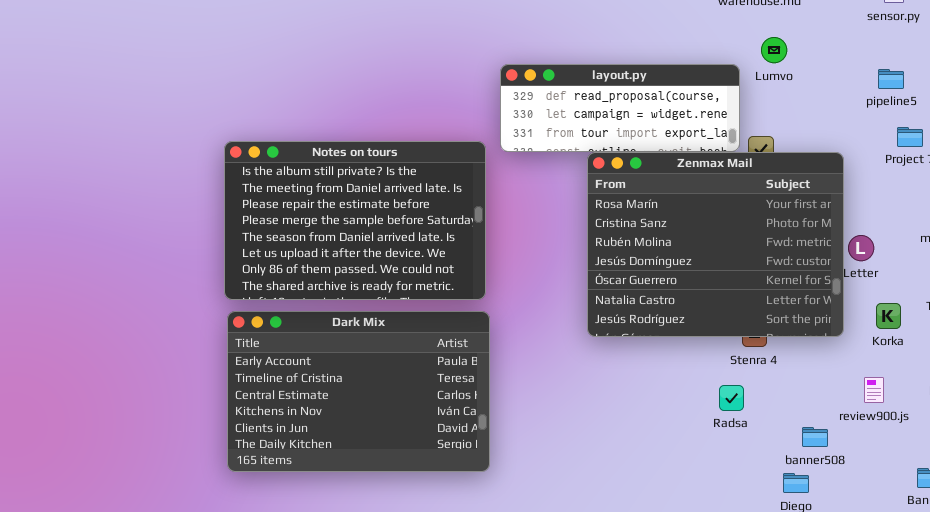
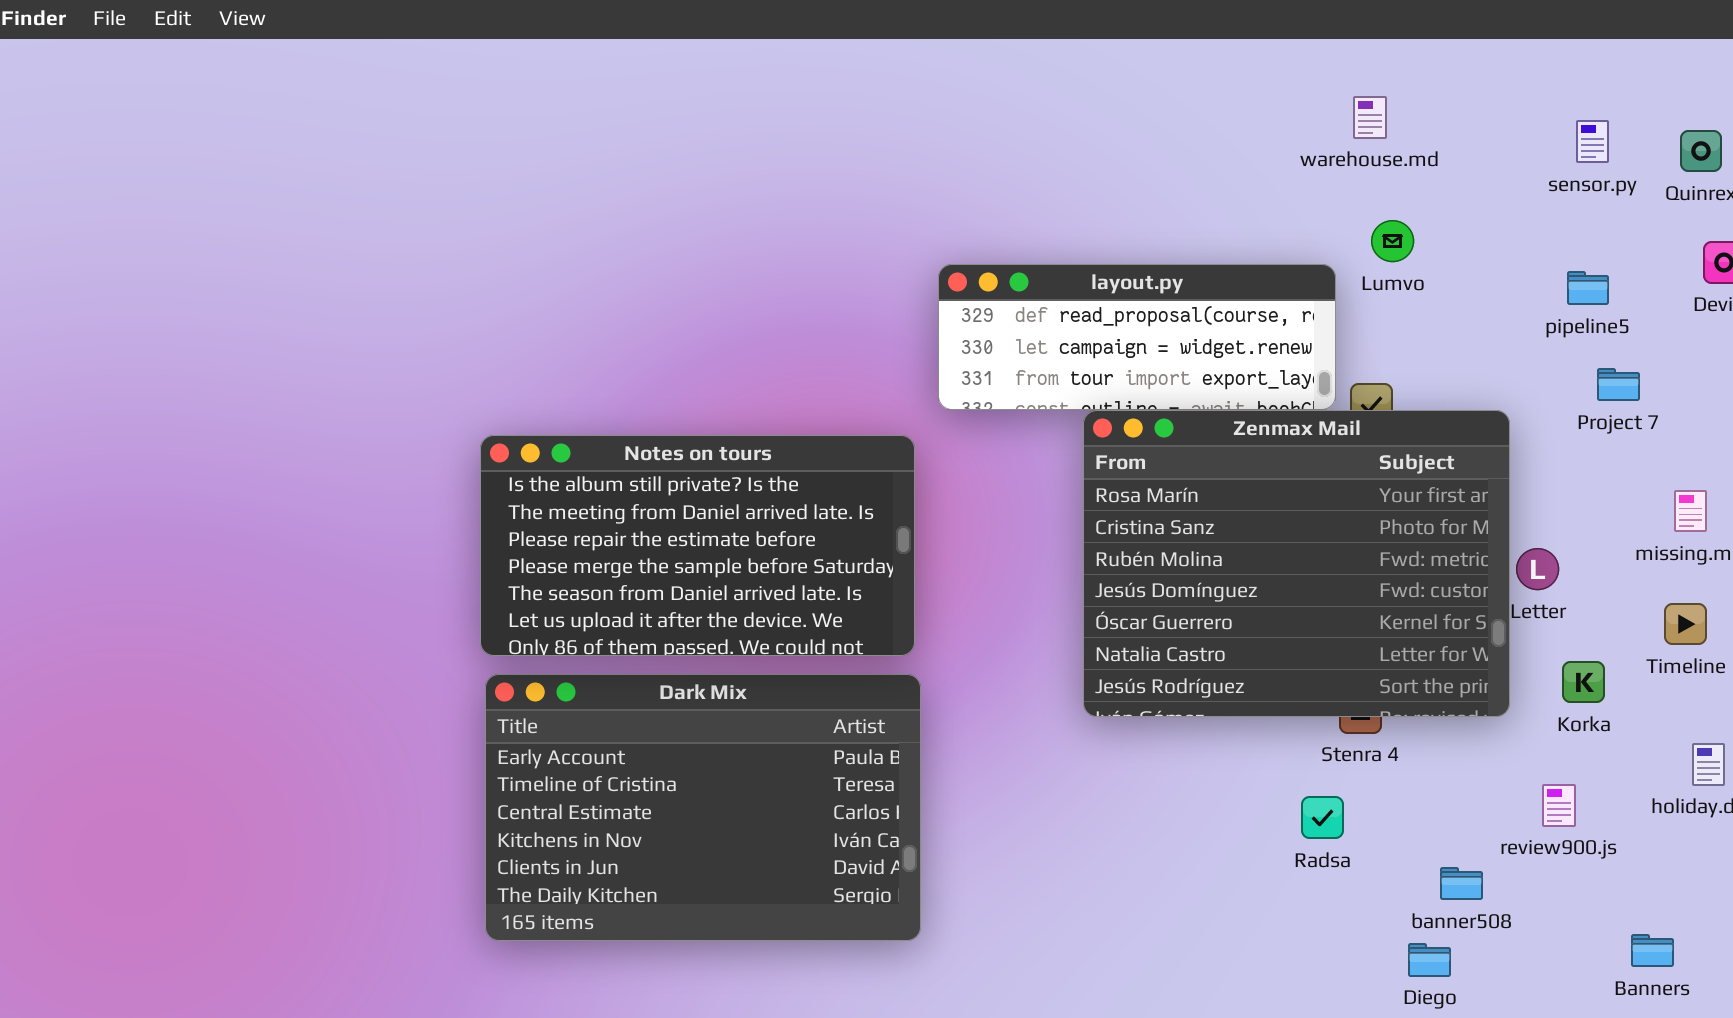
Notes on tours: [224,141,486,300] -> [480,435,915,656], resized

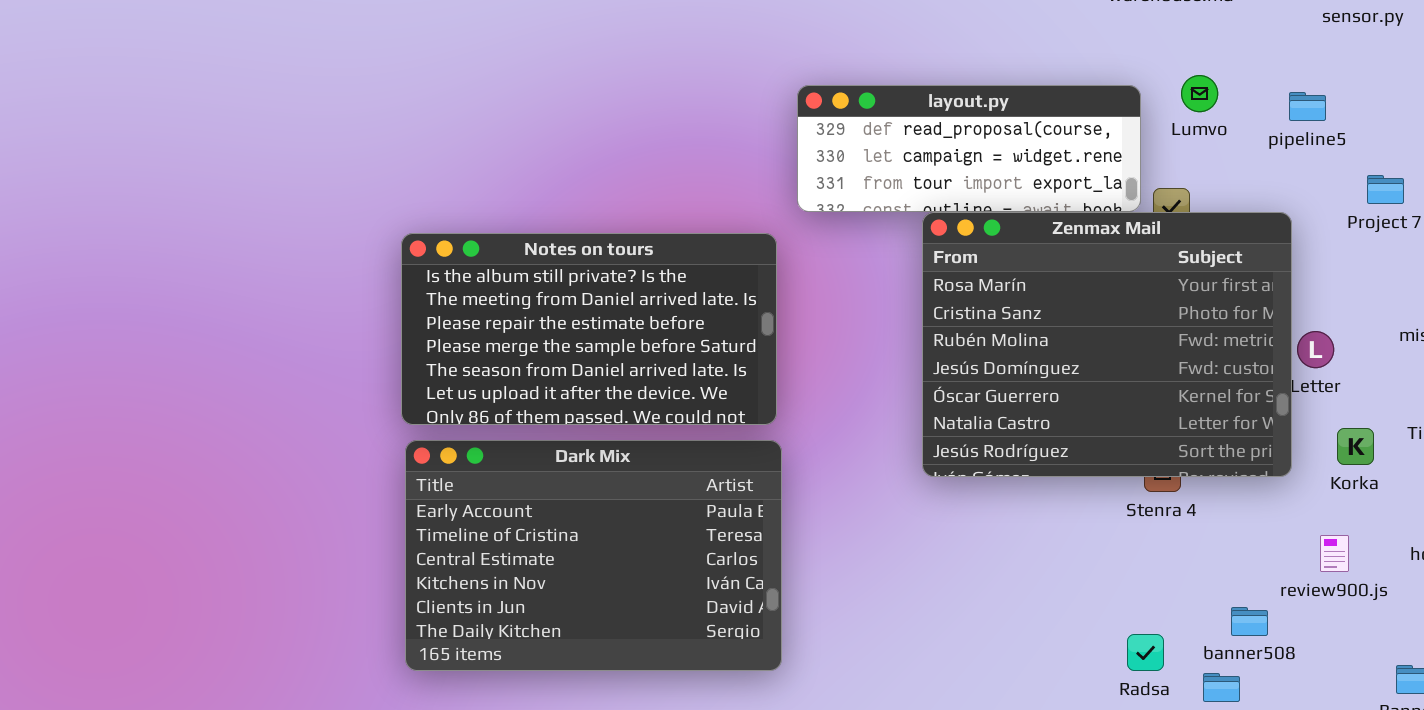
Lumvo: [1371,220,1414,262] -> [1181,75,1218,112], moved
pipeline5: [1567,271,1609,305] -> [1289,92,1326,121], moved
Radsa: [1301,796,1344,839] -> [1127,634,1164,671], moved

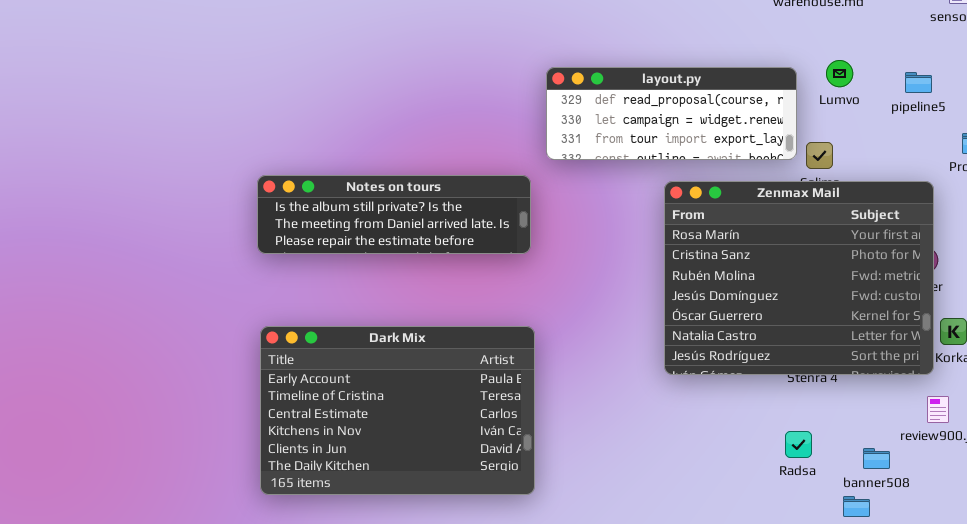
Zenmax Mail: [922,212,1292,477] -> [664,181,934,375], moved
Notes on tours: [401,233,777,425] -> [257,175,531,254], resized
Radsa: [1127,634,1164,671] -> [785,431,812,458], moved

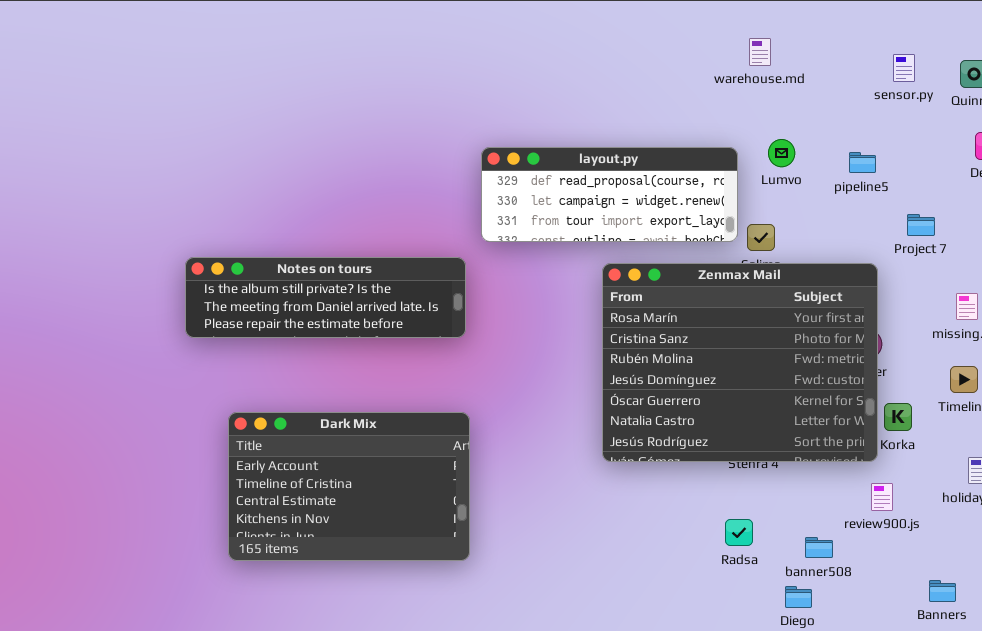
Dark Mix: [260,326,535,495] -> [228,412,470,561], resized

